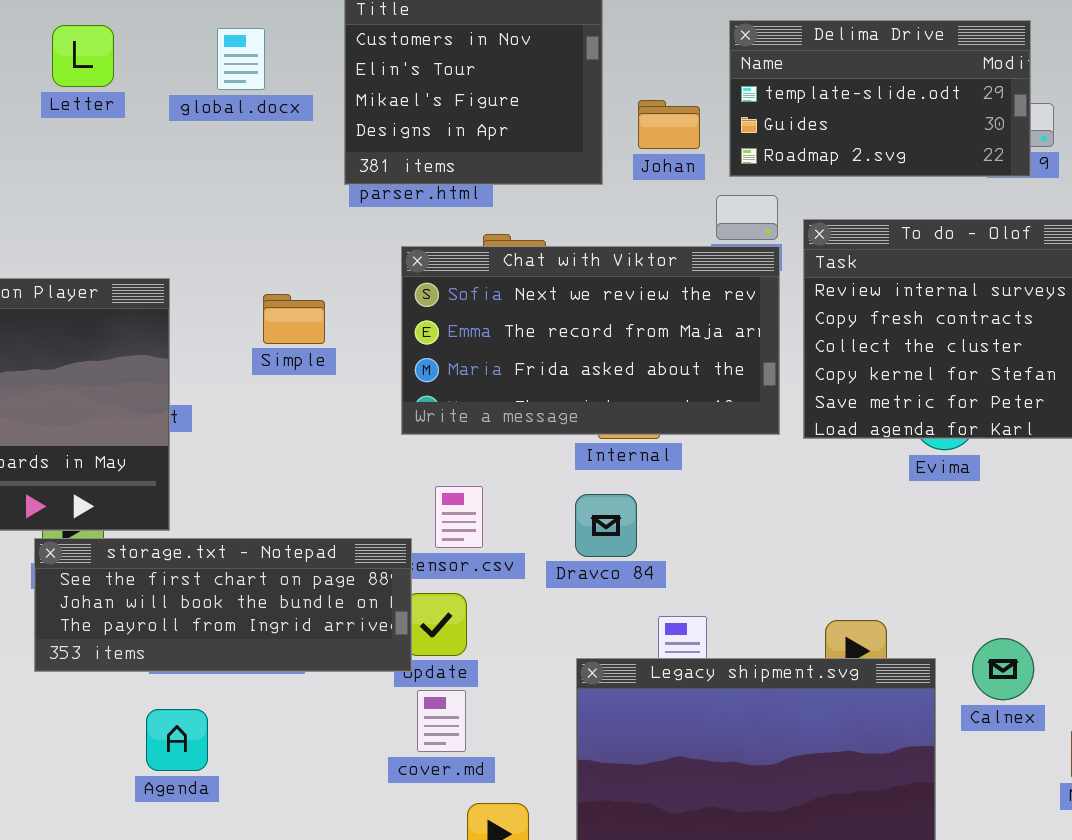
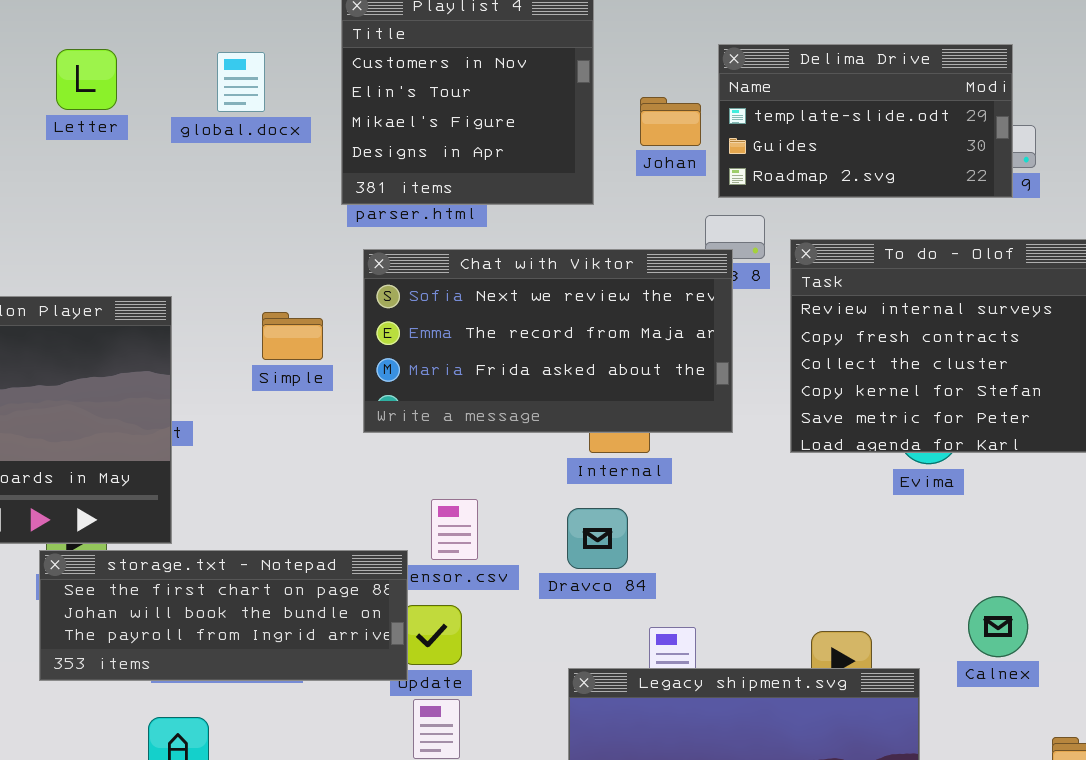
Johan: [638,100,700,149] -> [640,97,701,146], moved
Chat with Viktor: [401,246,780,435] -> [363,249,733,433], moved
Calnex: [972,638,1034,700] -> [968,596,1028,657], moved

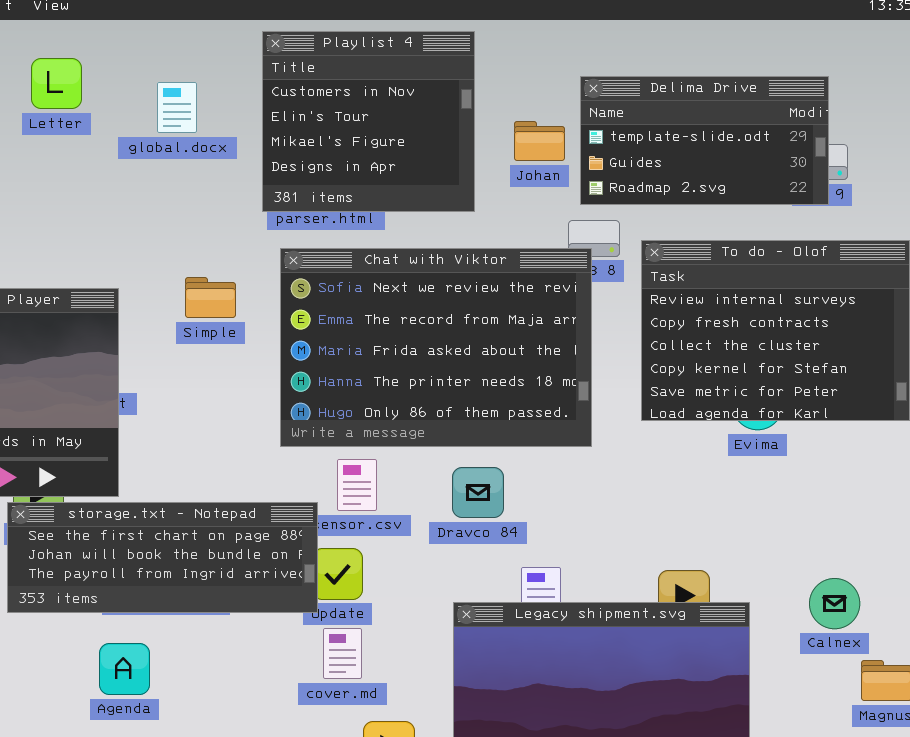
Letter: [56,49,117,110] -> [31,58,82,109], moved
Chat with Viktor: [363,249,733,433] -> [280,248,592,447], resized
Simple: [262,312,323,360] -> [185,277,236,318], moved
Calnex: [968,596,1028,657] -> [809,578,860,629], moved

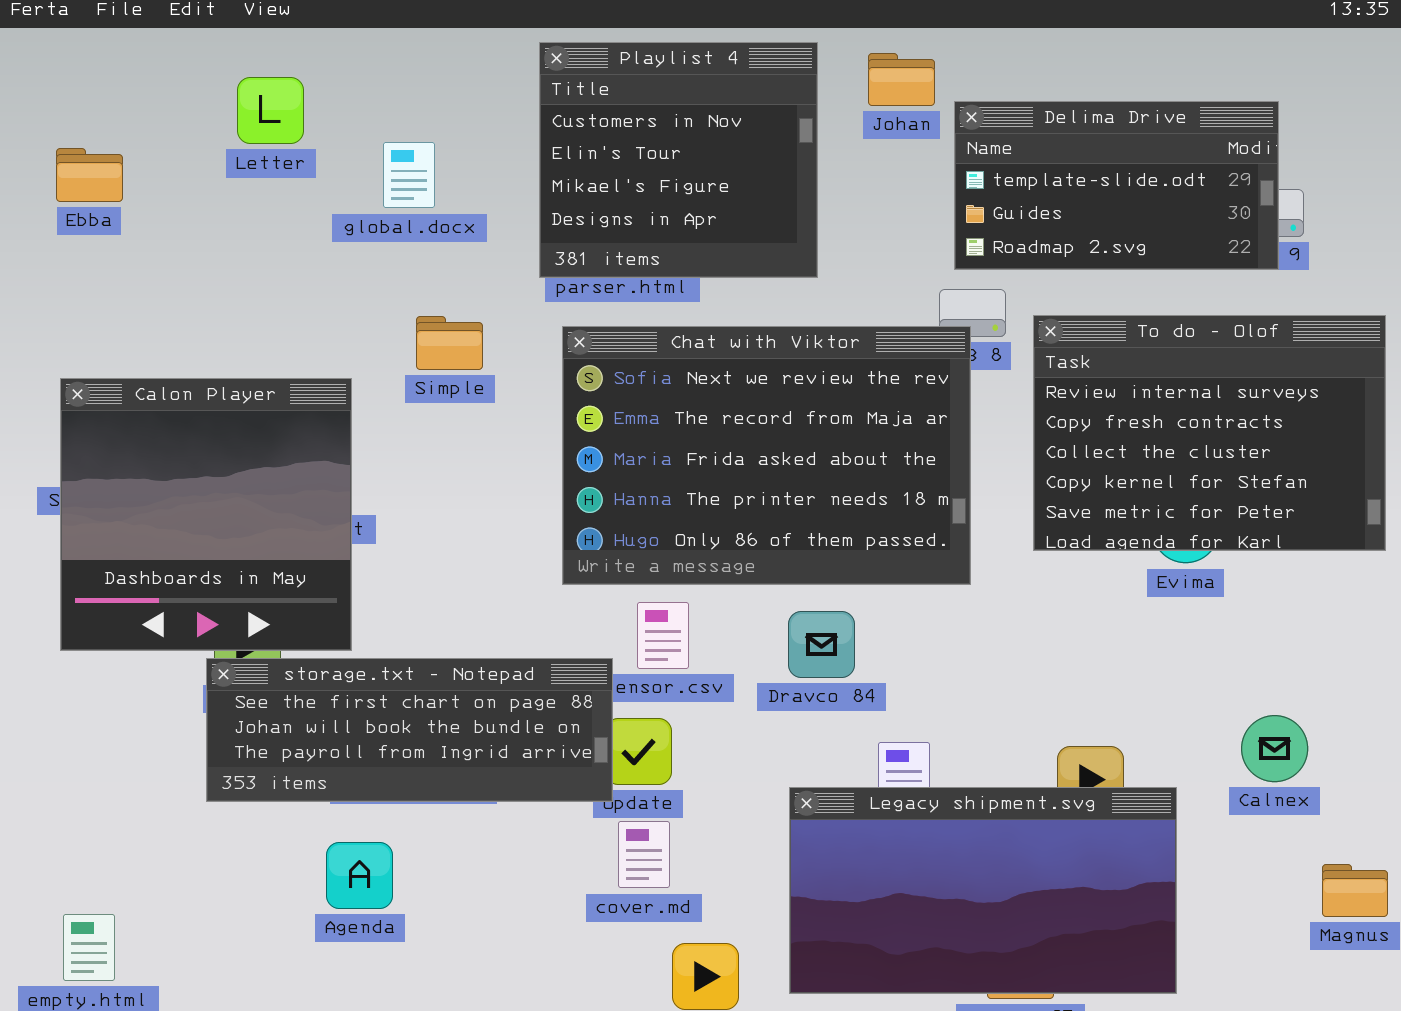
global.docx: [157,82,197,133] -> [383,142,435,208], moved
Johan: [514,121,565,161] -> [868,53,935,106], moved
Simple: [185,277,236,318] -> [416,316,483,370], moved
Calnex: [809,578,860,629] -> [1241,715,1308,782], moved

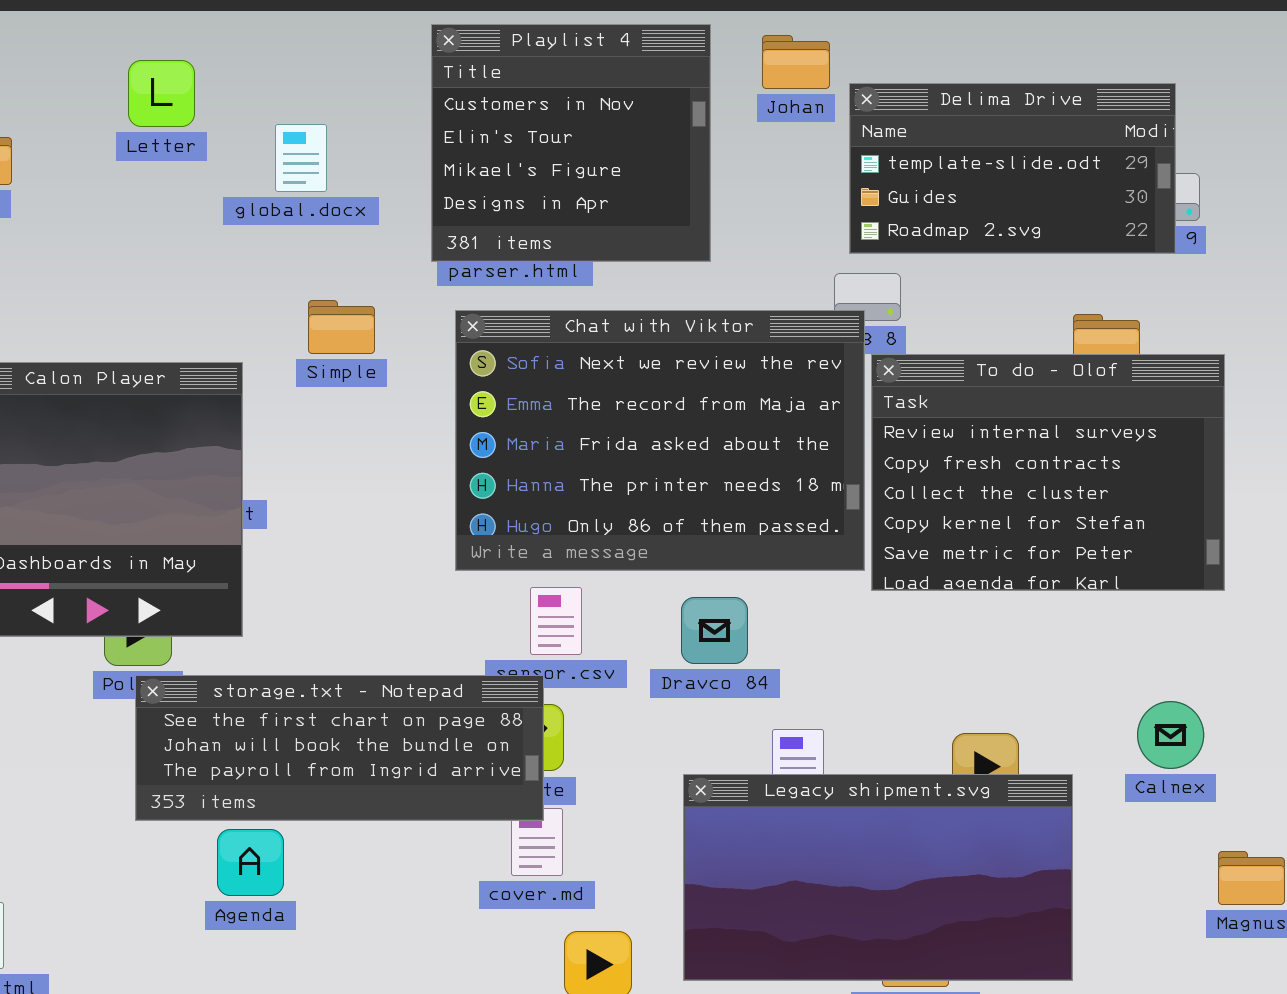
To do - Olof: [1033,315,1386,551] -> [871,354,1225,591], moved
storage.txt - Notepad: [206,658,613,802] -> [135,675,544,821], moved

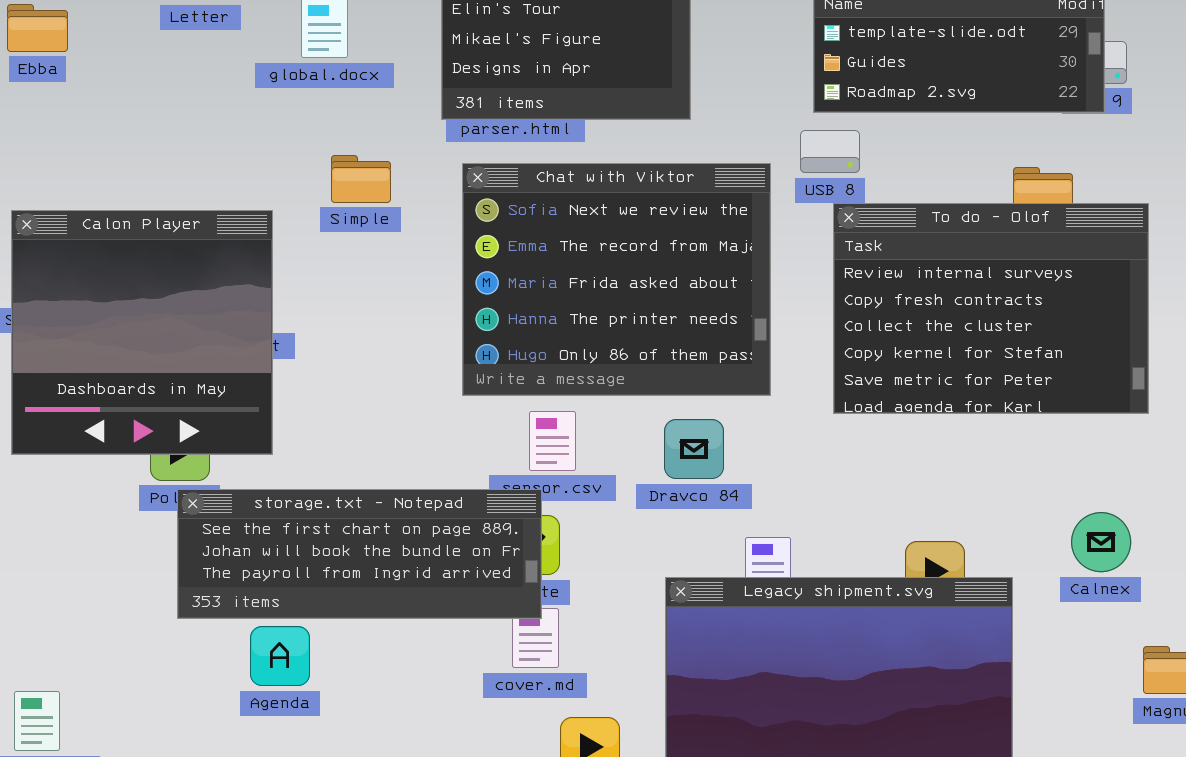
Chat with Viktor: [455,310,865,571] -> [462,163,771,396], resized

